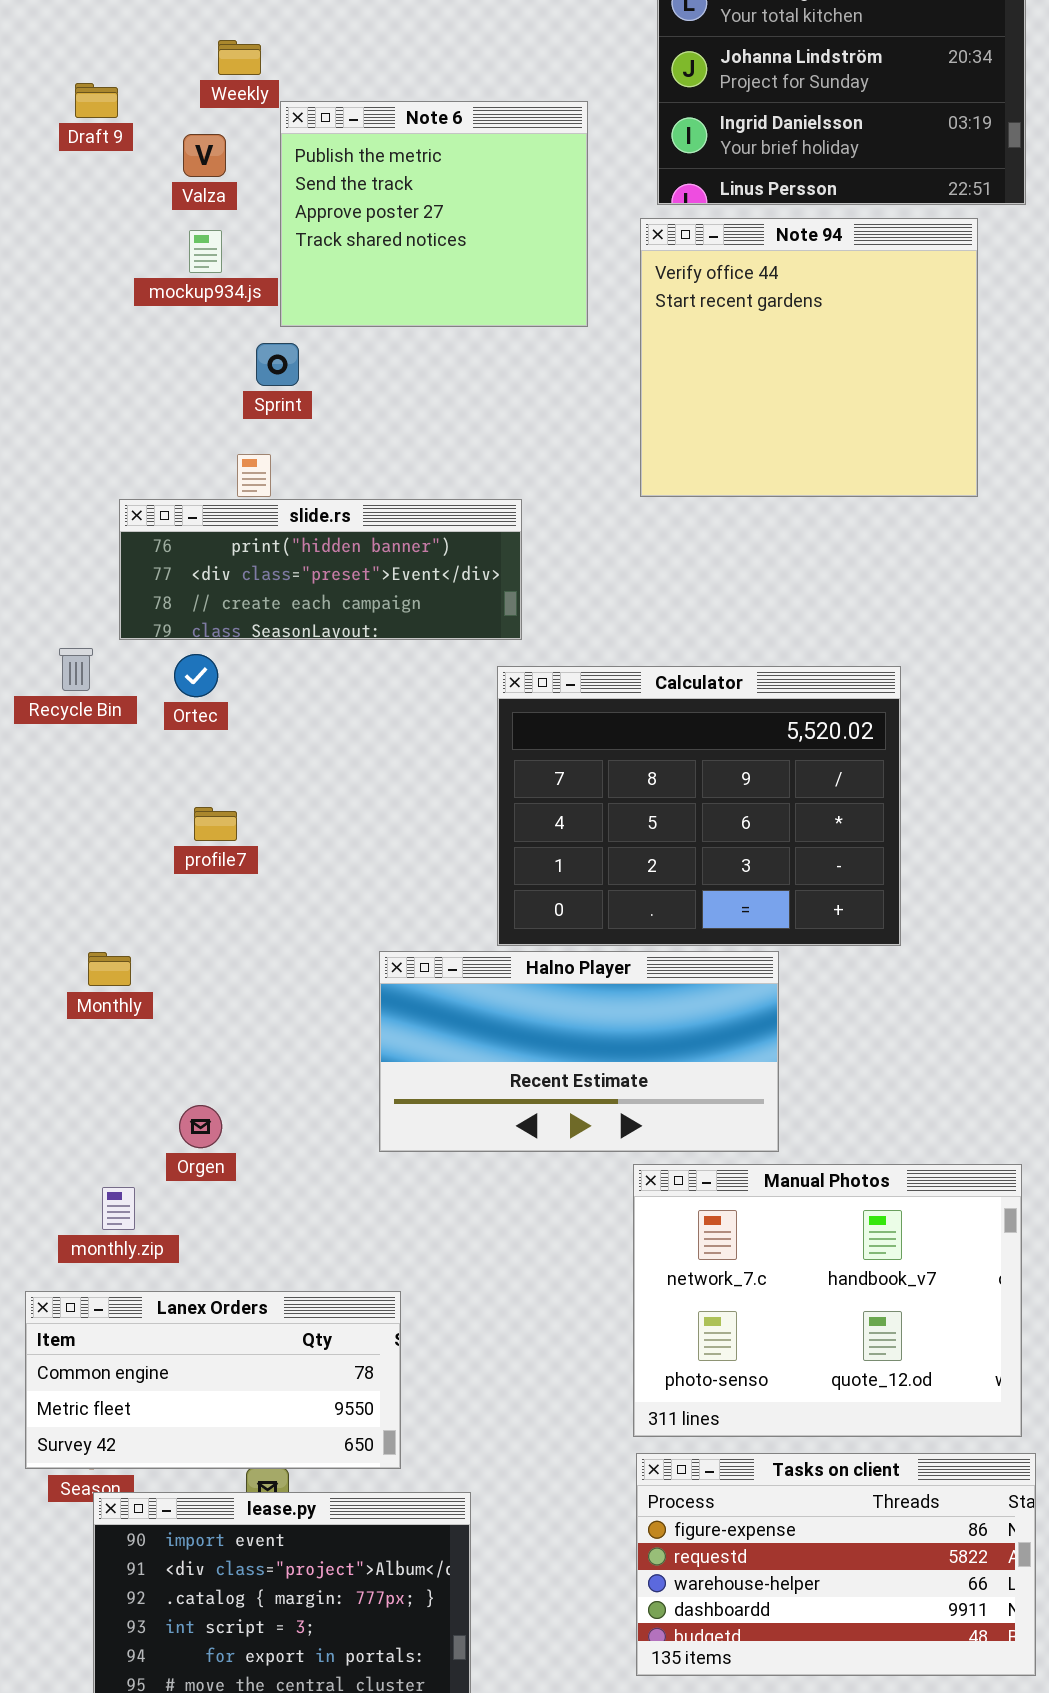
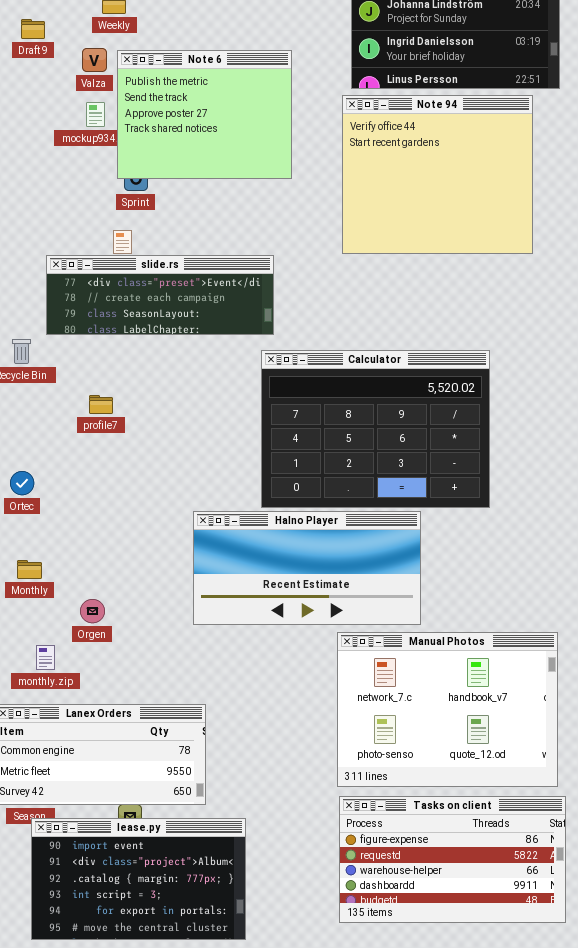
Note 6: [280,101,588,327] -> [117,50,292,179], moved
slide.rs: [119,499,522,640] -> [46,255,274,335], scrolled down 1 row
Ortec: [174,654,218,697] -> [10,471,34,495], moved
profile7: [194,807,237,841] -> [89,395,113,414], moved
Monthly: [88,952,131,986] -> [17,560,42,579], moved

